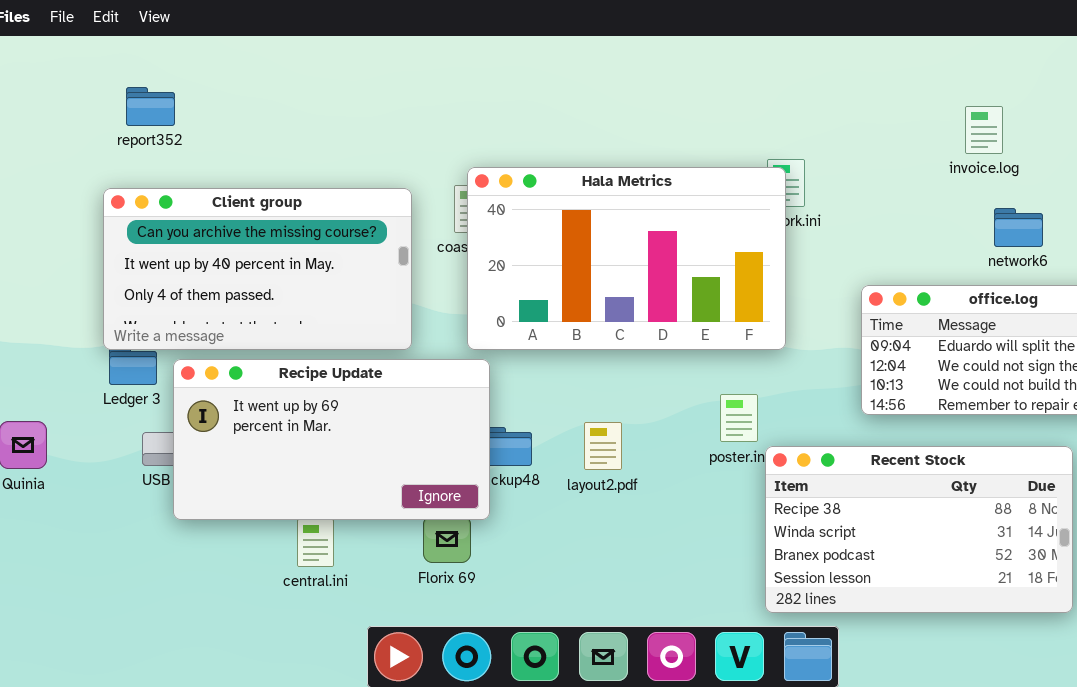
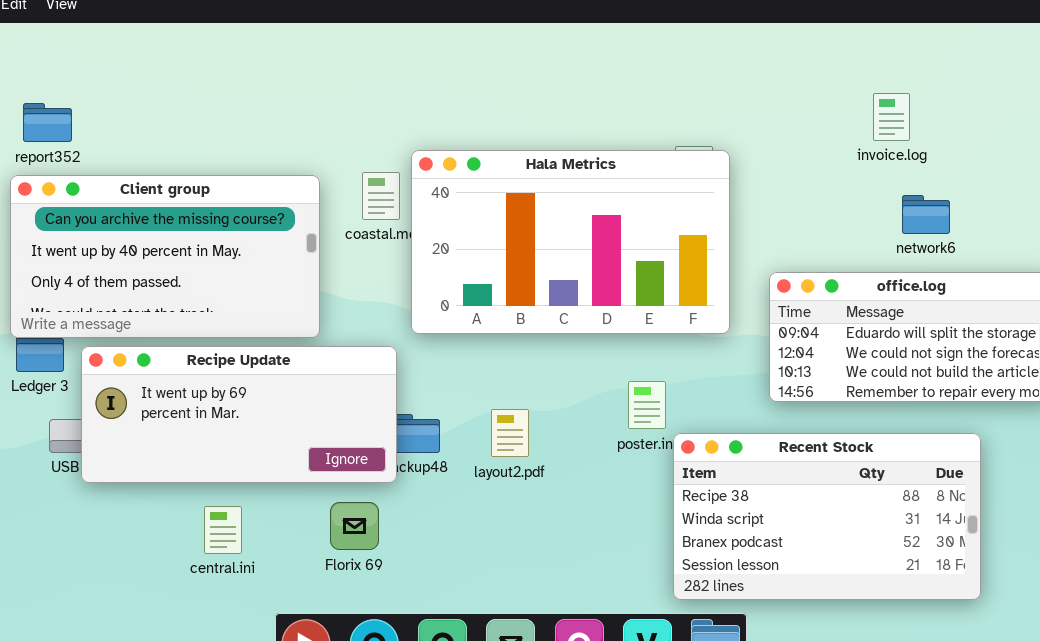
report352: [126,87,175,126] -> [23,103,72,142], moved
Hala Metrics: [467,167,786,350] -> [411,150,730,334], moved
Recipe Update: [173,359,490,520] -> [81,346,397,483], resized

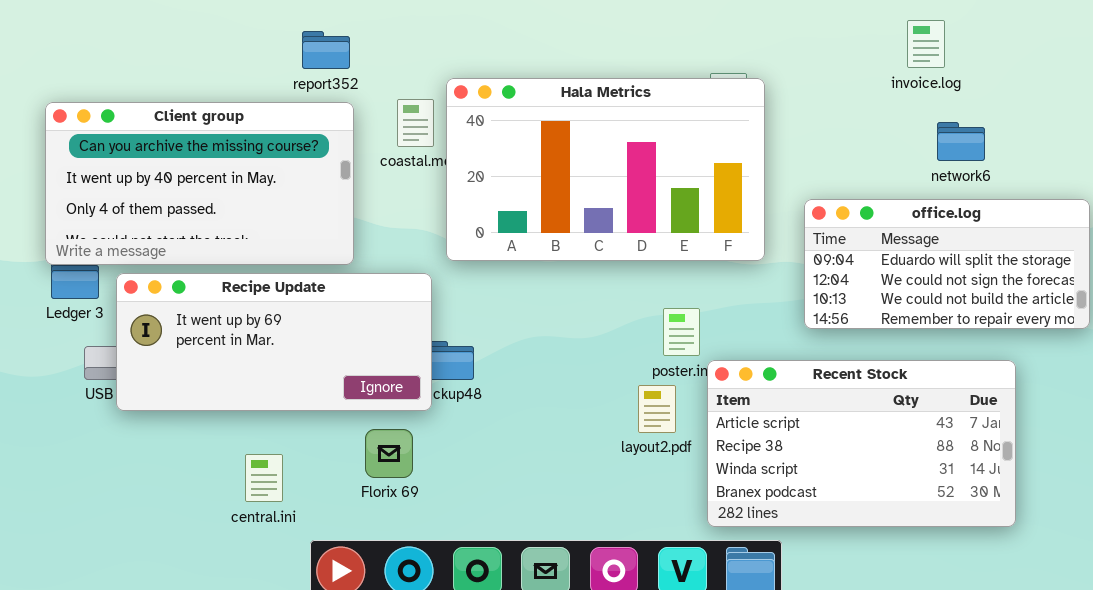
report352: [23,103,72,142] -> [302,31,350,69], moved
layout2.pdf: [491,409,529,457] -> [638,385,676,433], moved
Recent Stock: [673,433,981,600] -> [707,360,1016,527], scrolled up 1 row
central.ini: [204,506,242,554] -> [245,454,283,502], moved

